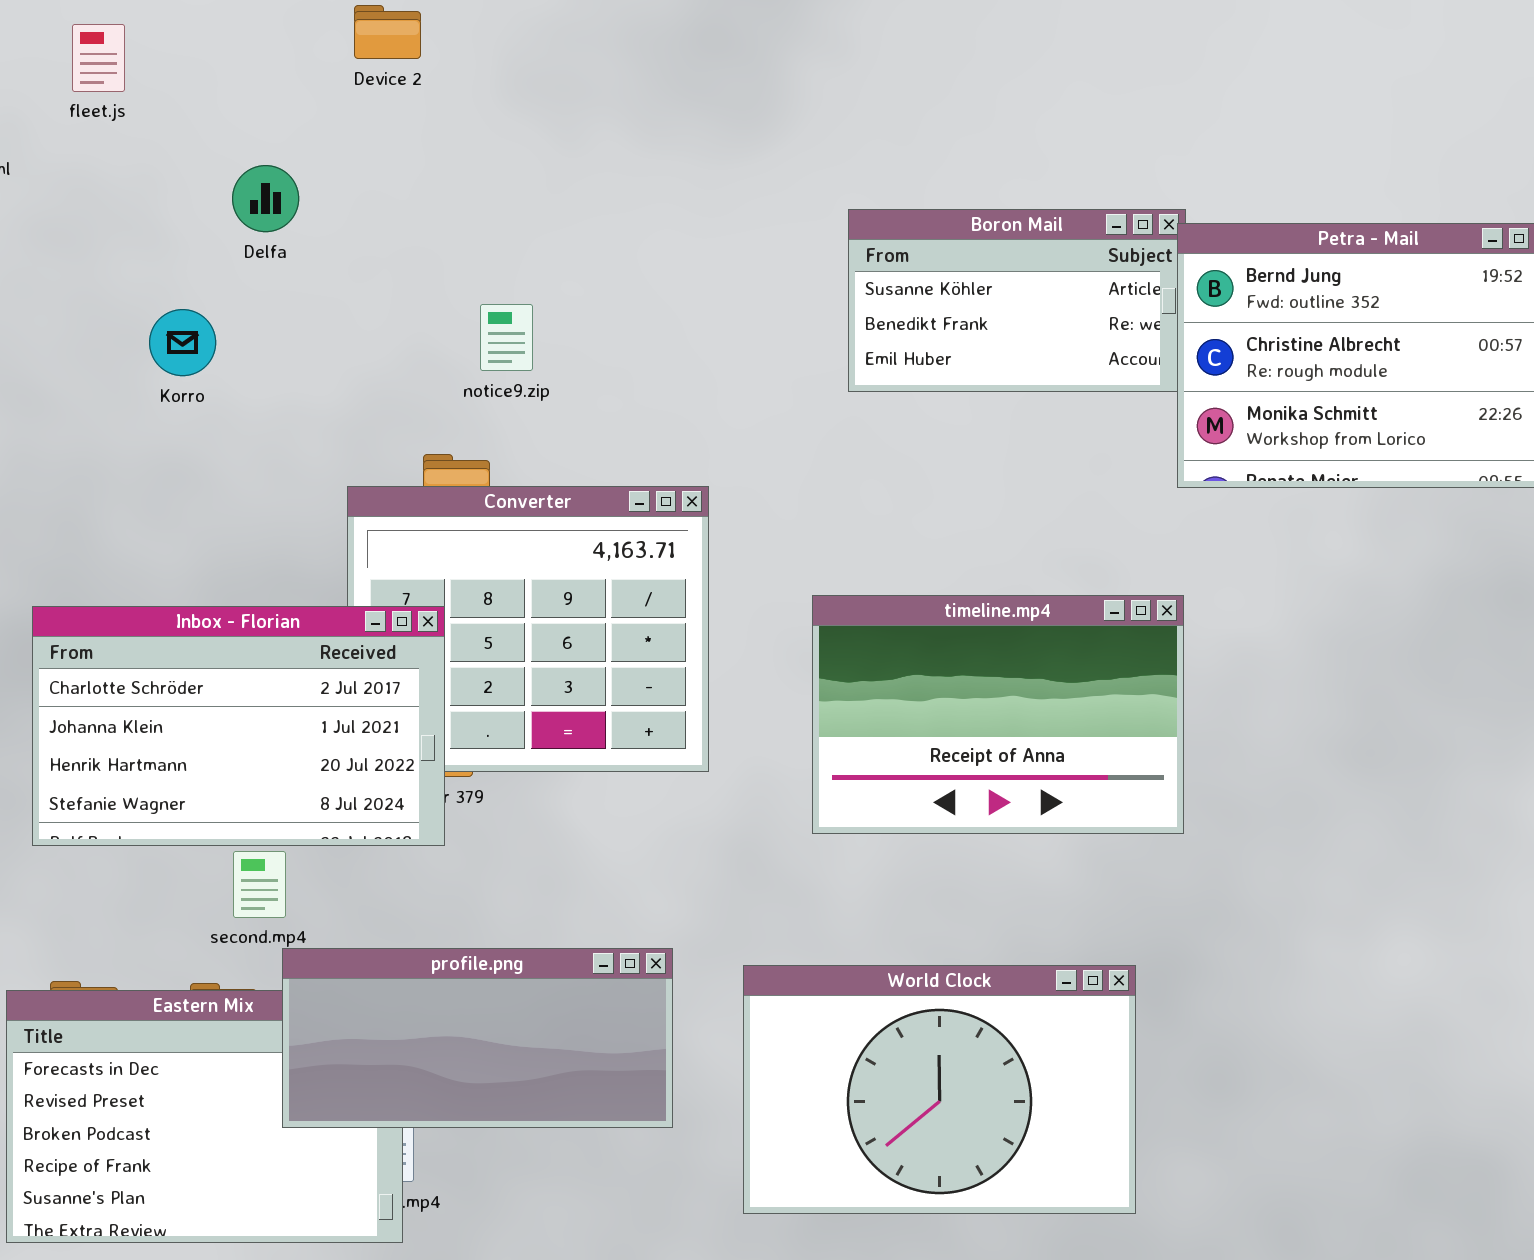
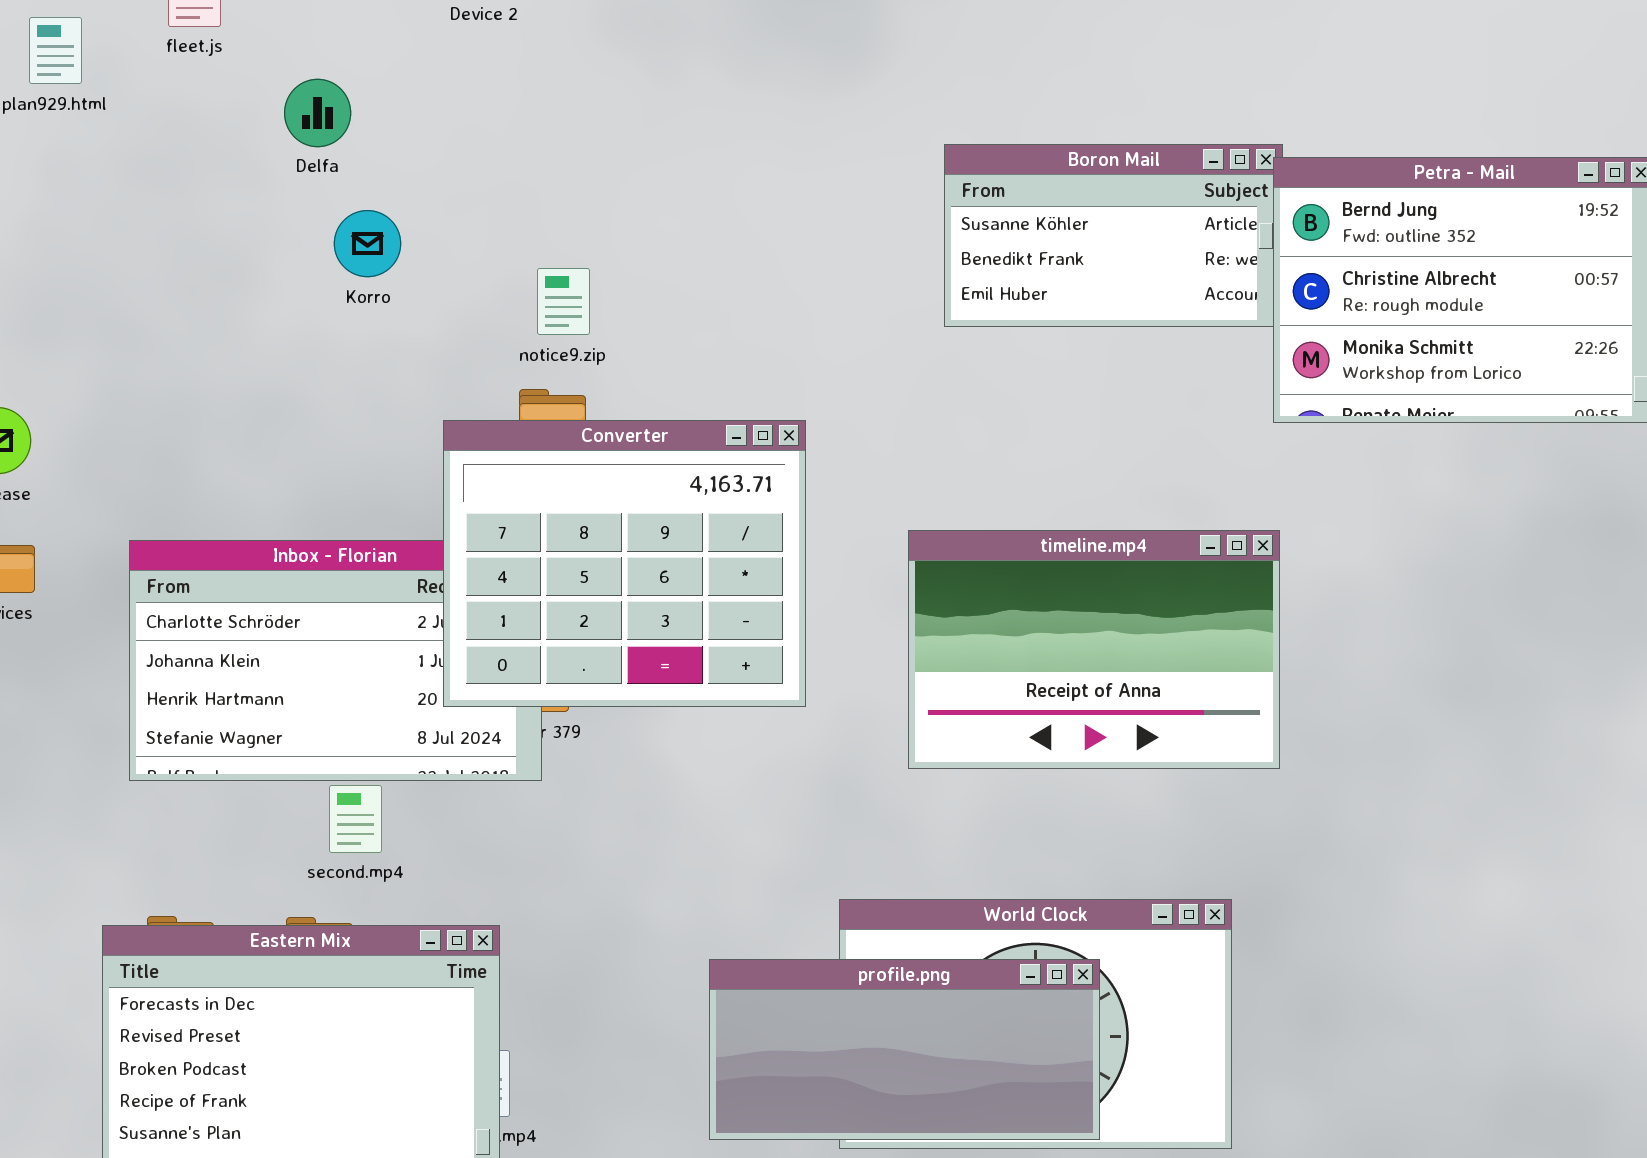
Delfa: [232,165,299,232] -> [284,79,351,147], moved
notice9.zip: [480,304,533,371] -> [537,268,590,335], moved
Korro: [149,309,216,376] -> [334,210,401,277], moved
Converter: [347,486,709,772] -> [443,420,806,707], raised
profile.png: [282,948,673,1128] -> [709,959,1100,1140], moved

